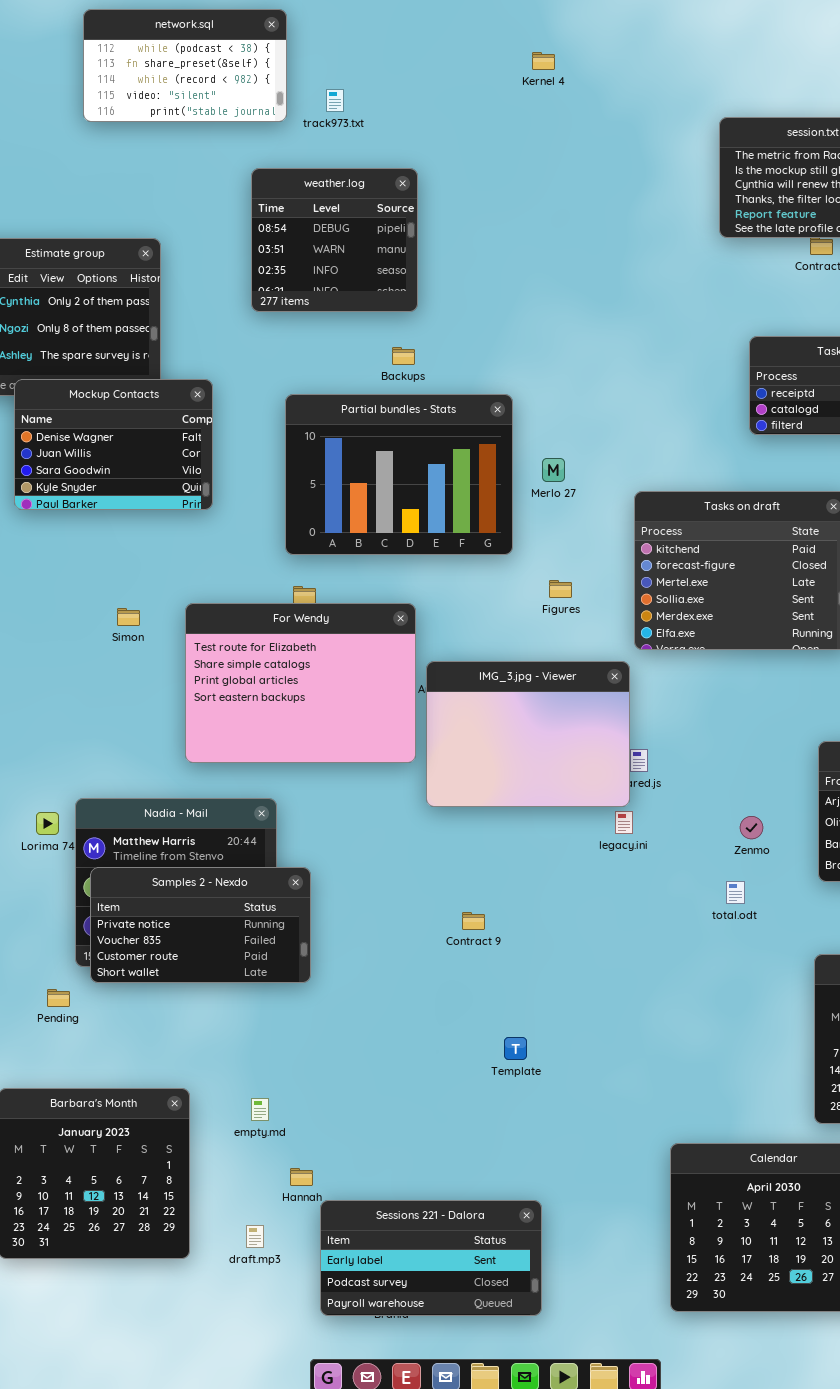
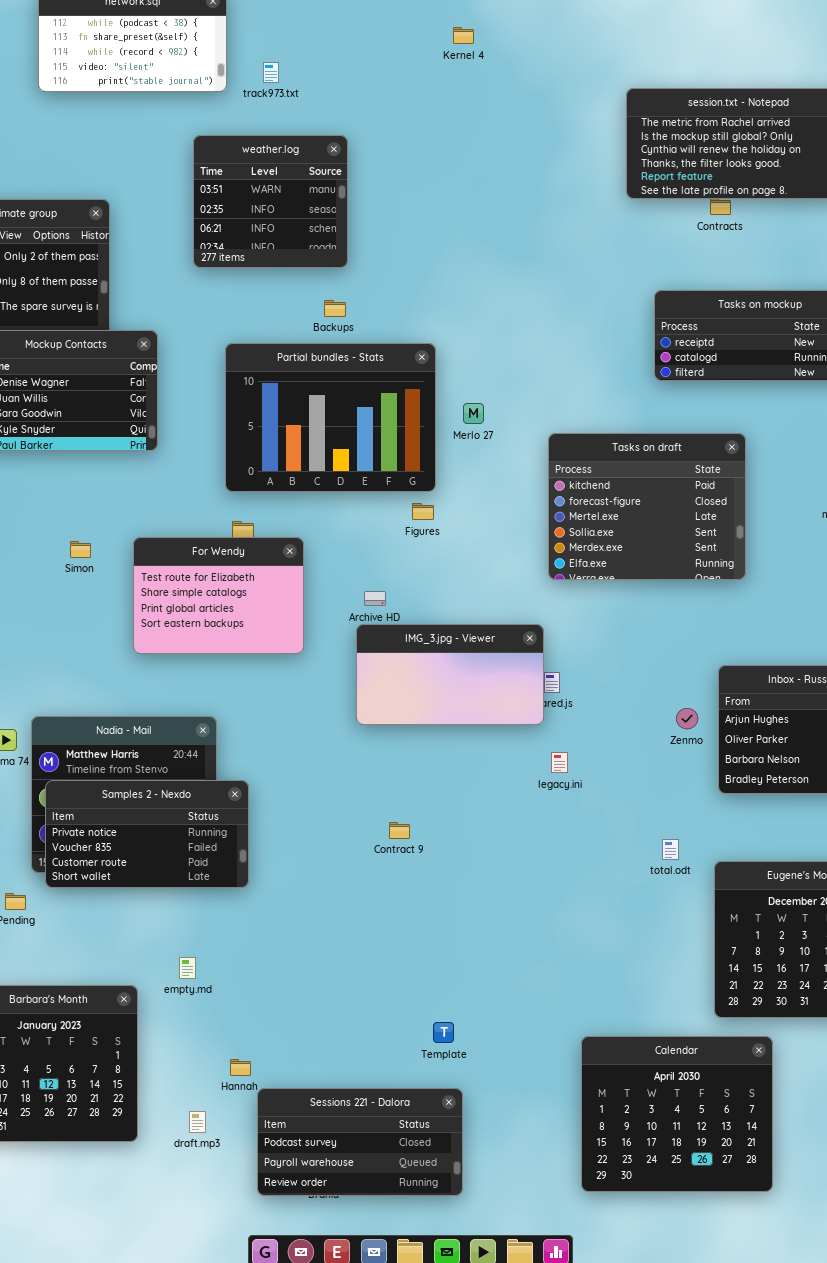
weather.log: [251,168,418,312] -> [193,135,348,268], scrolled down 1 row
Figures: [549,580,572,598] -> [412,503,434,520], moved
For Wendy: [185,603,416,763] -> [133,537,304,654], resized
IMG_3.jpg - Viewer: [426,661,630,807] -> [356,624,544,725], resized
legacy.ini: [615,811,633,834] -> [551,752,568,773], moved
Zenmo: [740,816,763,839] -> [676,708,698,729], moved
total.odt: [726,881,745,904] -> [662,839,679,860], moved
Template: [504,1037,527,1060] -> [433,1022,454,1043], moved
empty.md: [251,1098,269,1121] -> [179,957,196,979], moved
Sessions 221 - Dalora: [320,1200,542,1316] -> [257,1088,463,1196], scrolled down 1 row

